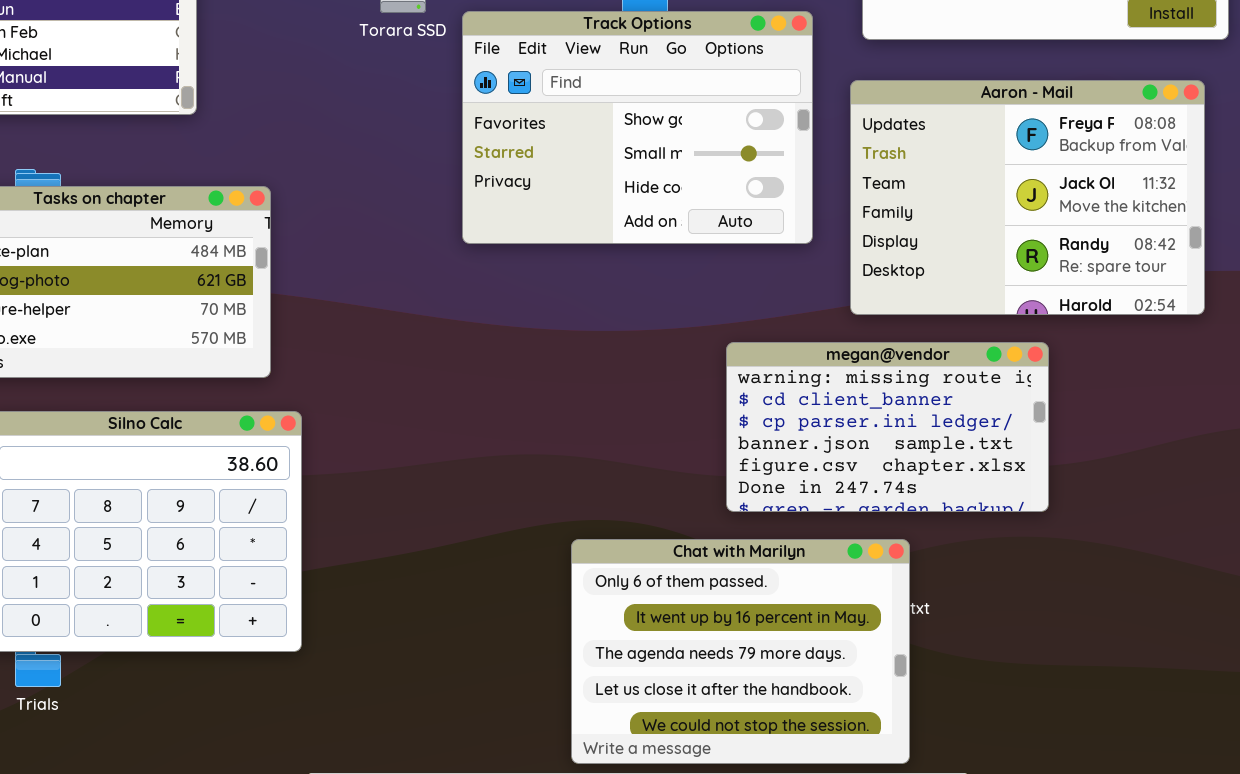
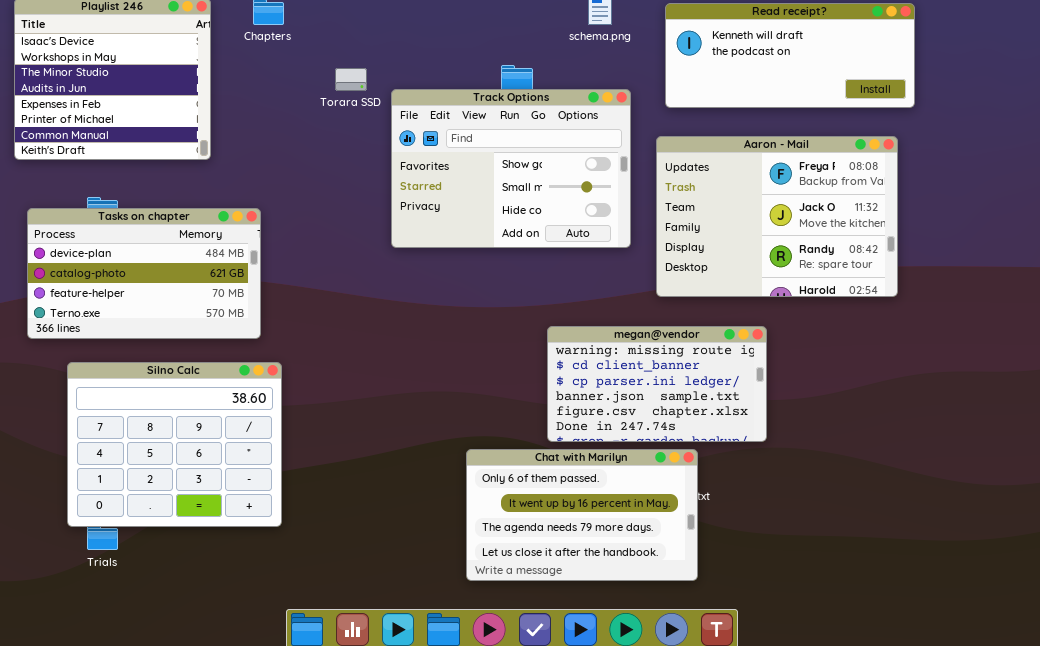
megan@vendor: [726,342,1049,512] -> [547,326,767,442], moved
Chat with Marilyn: [571,539,910,764] -> [466,449,698,581], resized

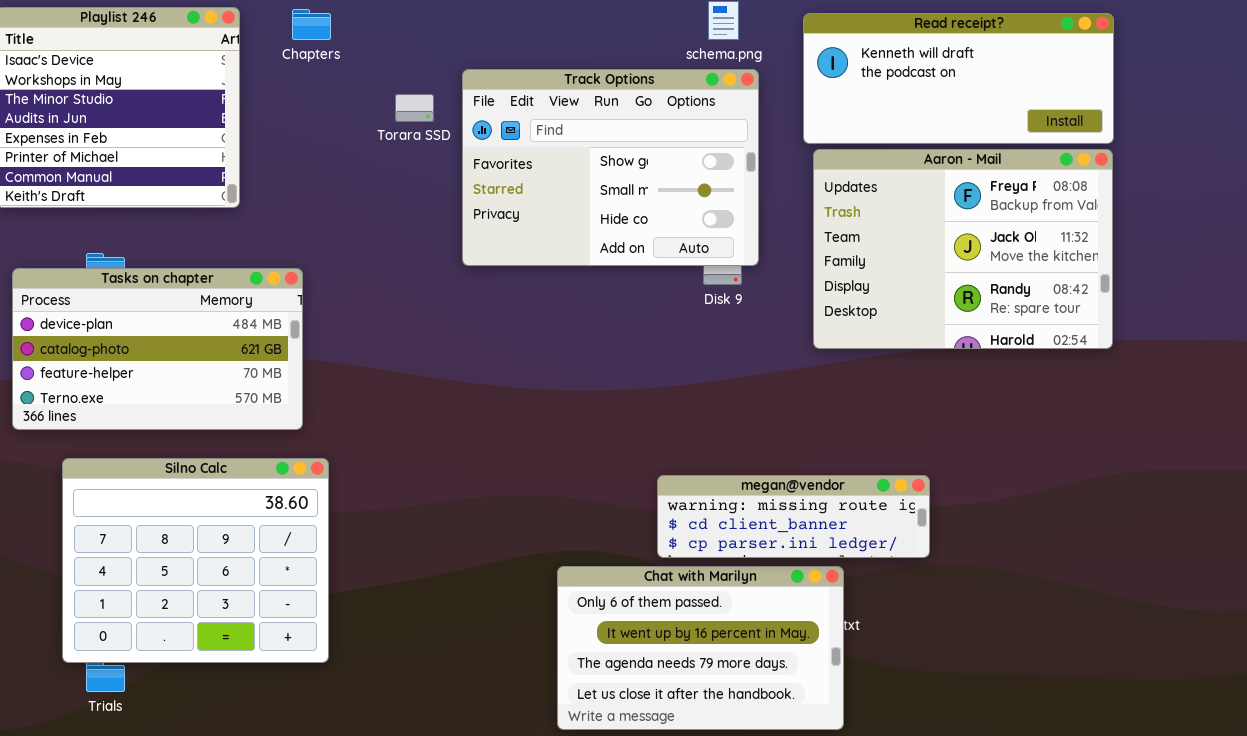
Track Options: [391,89,631,248] -> [462,69,759,266], moved
Aaron - Mail: [656,136,898,297] -> [813,149,1113,349], moved
megan@vendor: [547,326,767,442] -> [657,475,930,558], resized

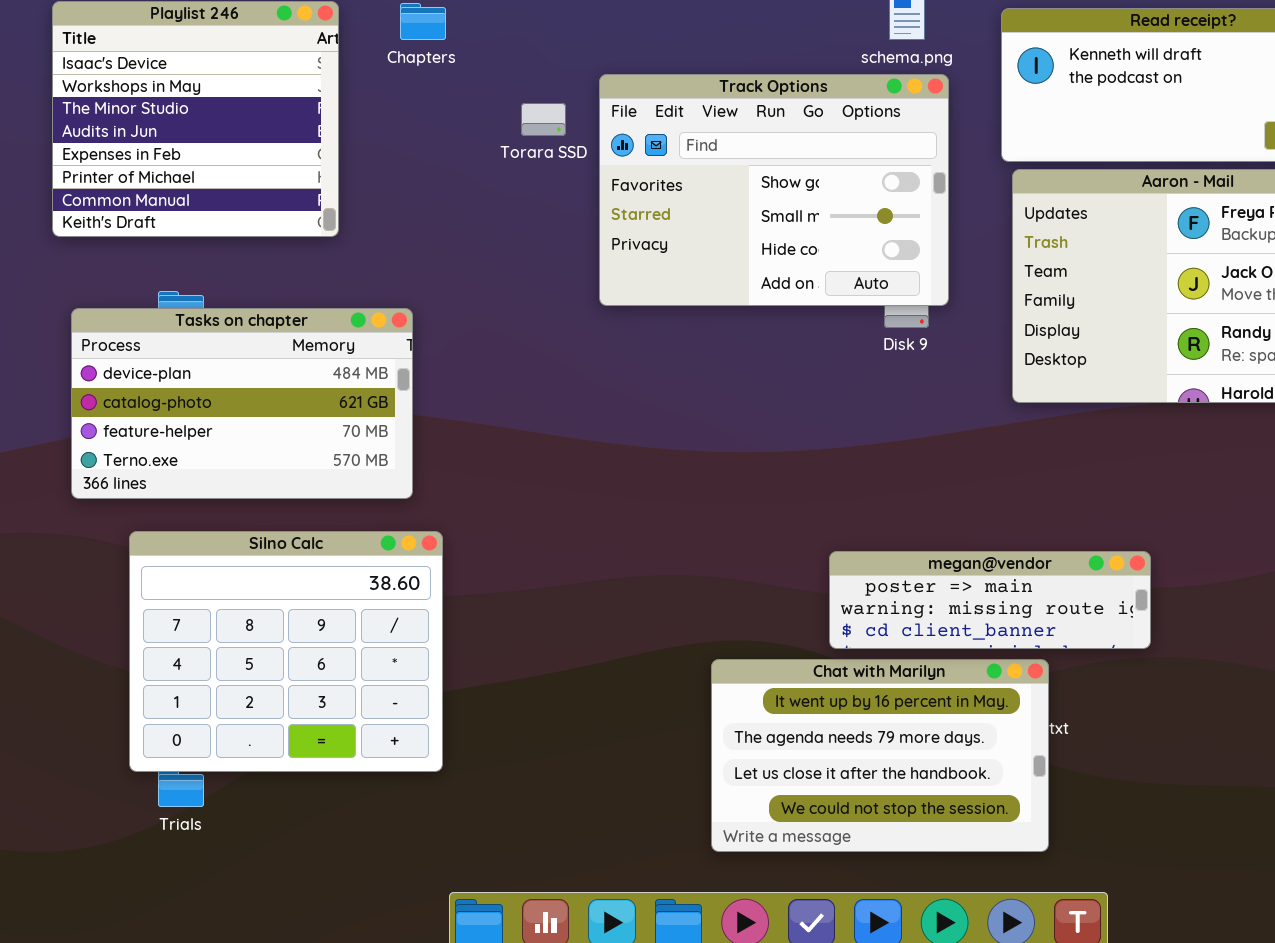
megan@vendor: [657,475,930,558] -> [829,551,1151,649], scrolled up 1 row
Chat with Marilyn: [557,566,844,730] -> [711,659,1049,852], scrolled down 1 row

